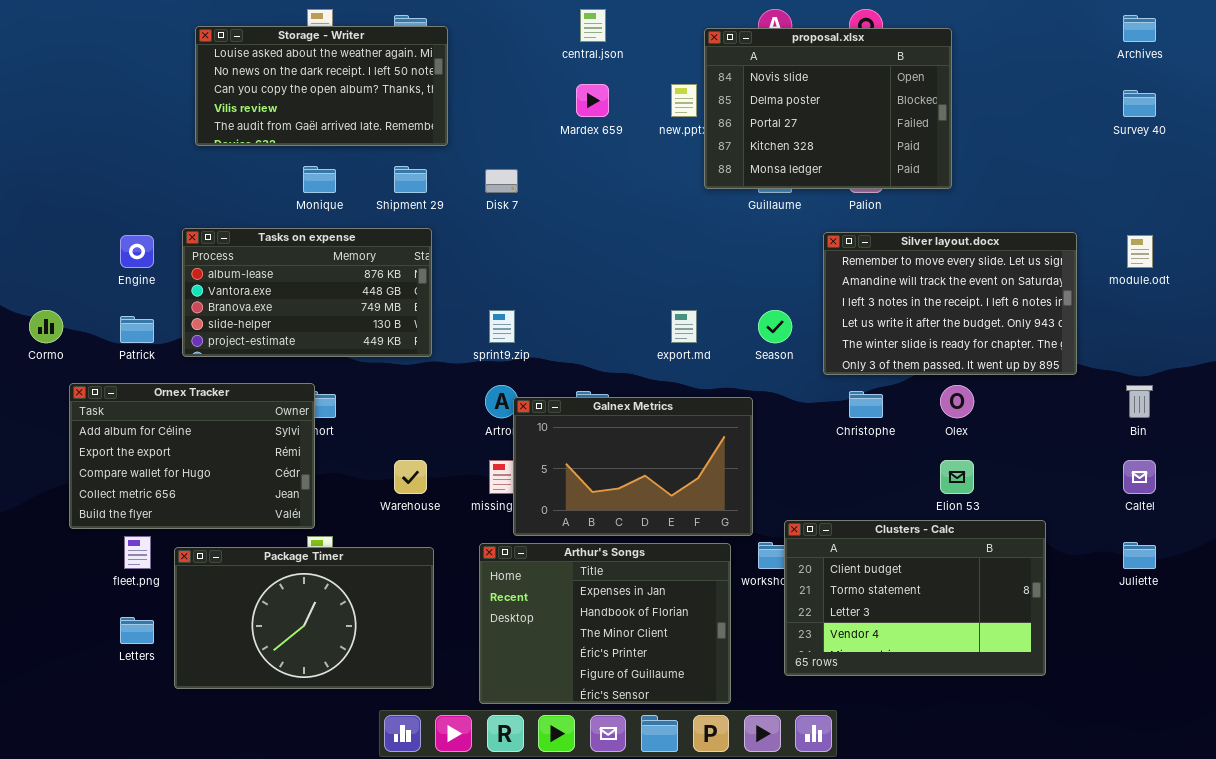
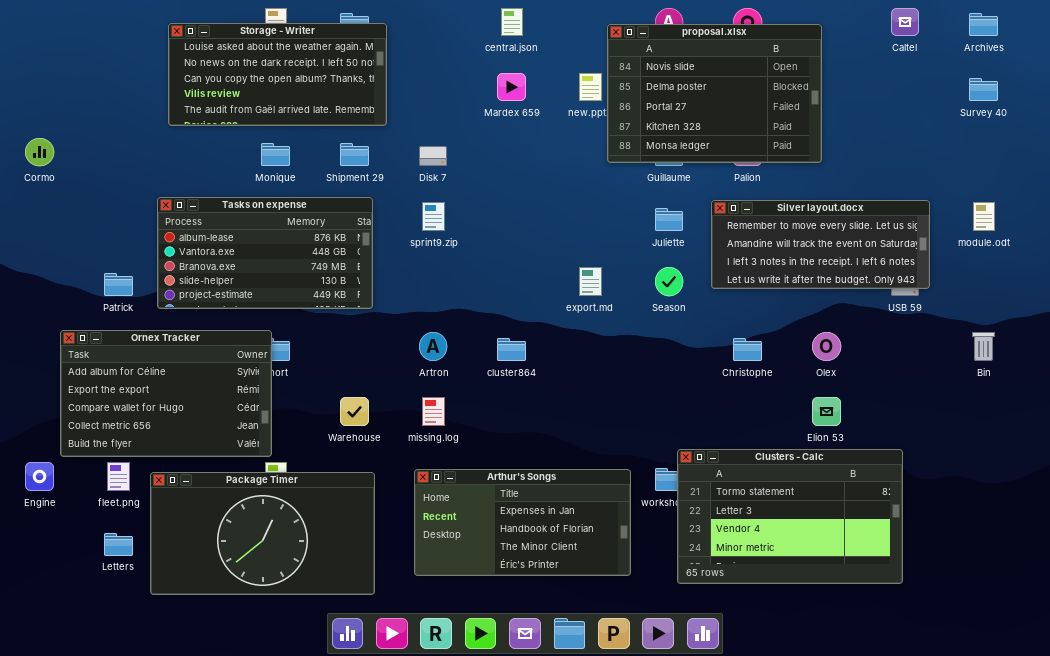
Silver layout.docx: [823,232,1077,375] -> [711,200,930,289], resized
Engine: [120,235,154,268] -> [25,462,54,491], moved
Cormo: [29,310,63,343] -> [25,138,54,166], moved
sprint9.zip: [489,310,515,343] -> [422,202,445,231], moved
Galnex Metrics: [513,397,753,536] -> none, closed
Caltel: [1123,460,1156,494] -> [891,8,919,36], moved
Clusters - Calc: [784,520,1046,676] -> [677,449,903,584], scrolled down 1 row
Juliette: [1123,542,1156,569] -> [655,208,683,231], moved
Arthur's Songs: [479,543,731,704] -> [414,469,631,576], resized

